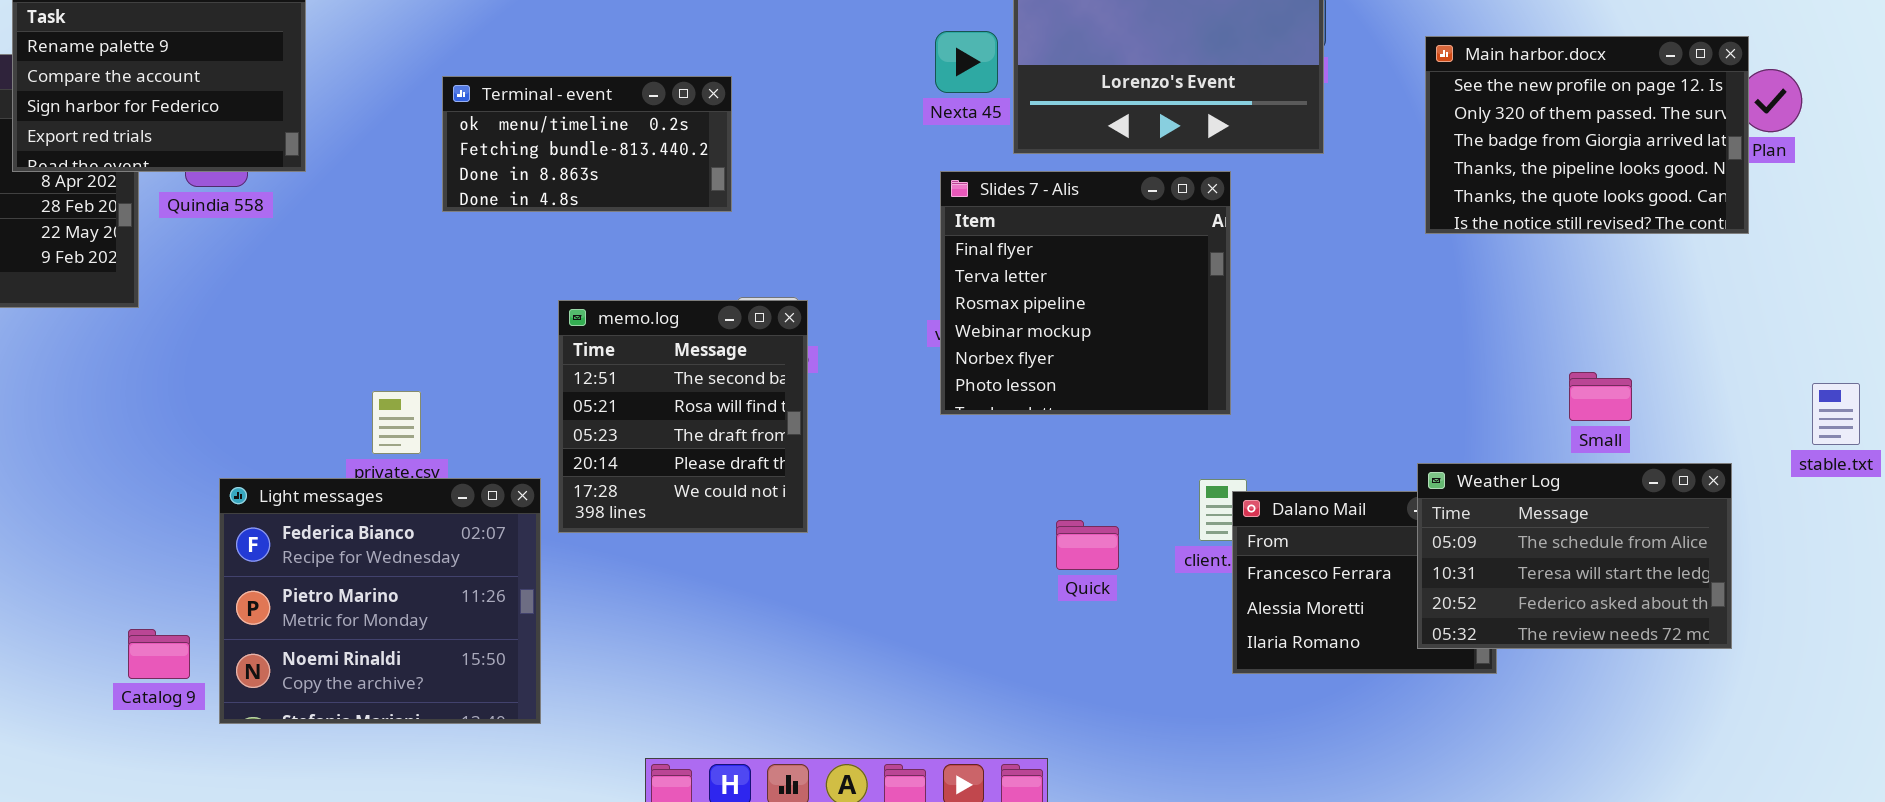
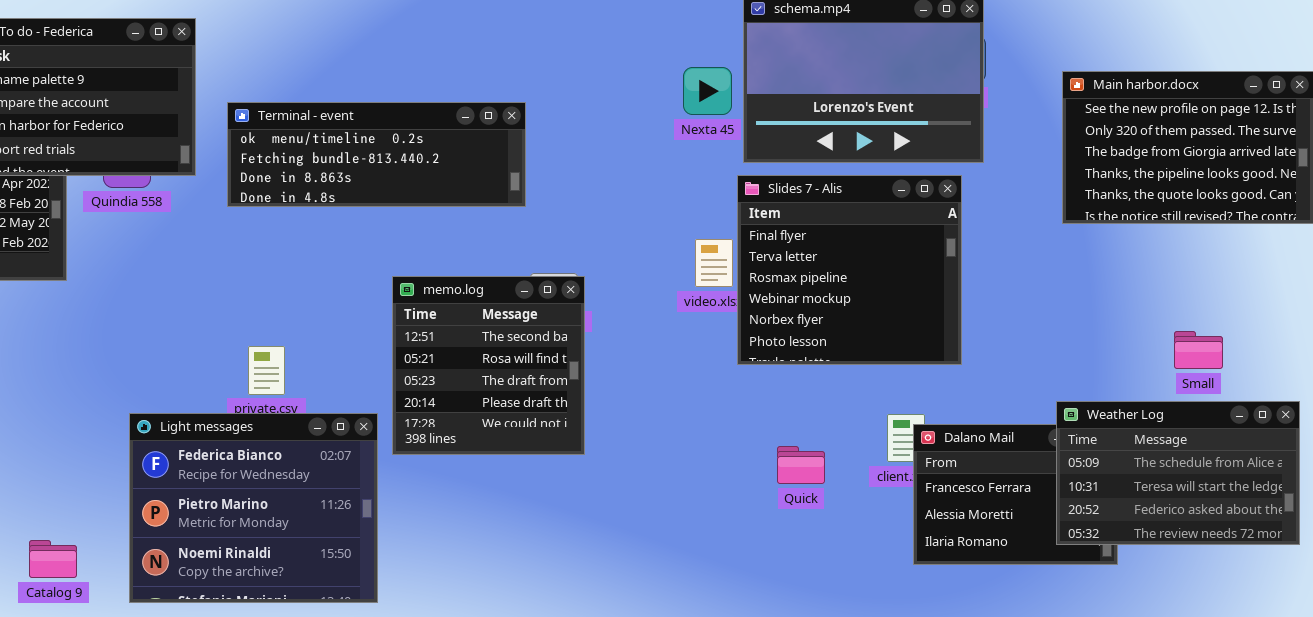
Terminal - event: [442,76,732,212] -> [227,102,526,207], resized
Slides 7 - Alis: [940,171,1231,415] -> [737,175,962,365], moved
Catalog 9: [128,629,190,679] -> [29,540,77,578], moved

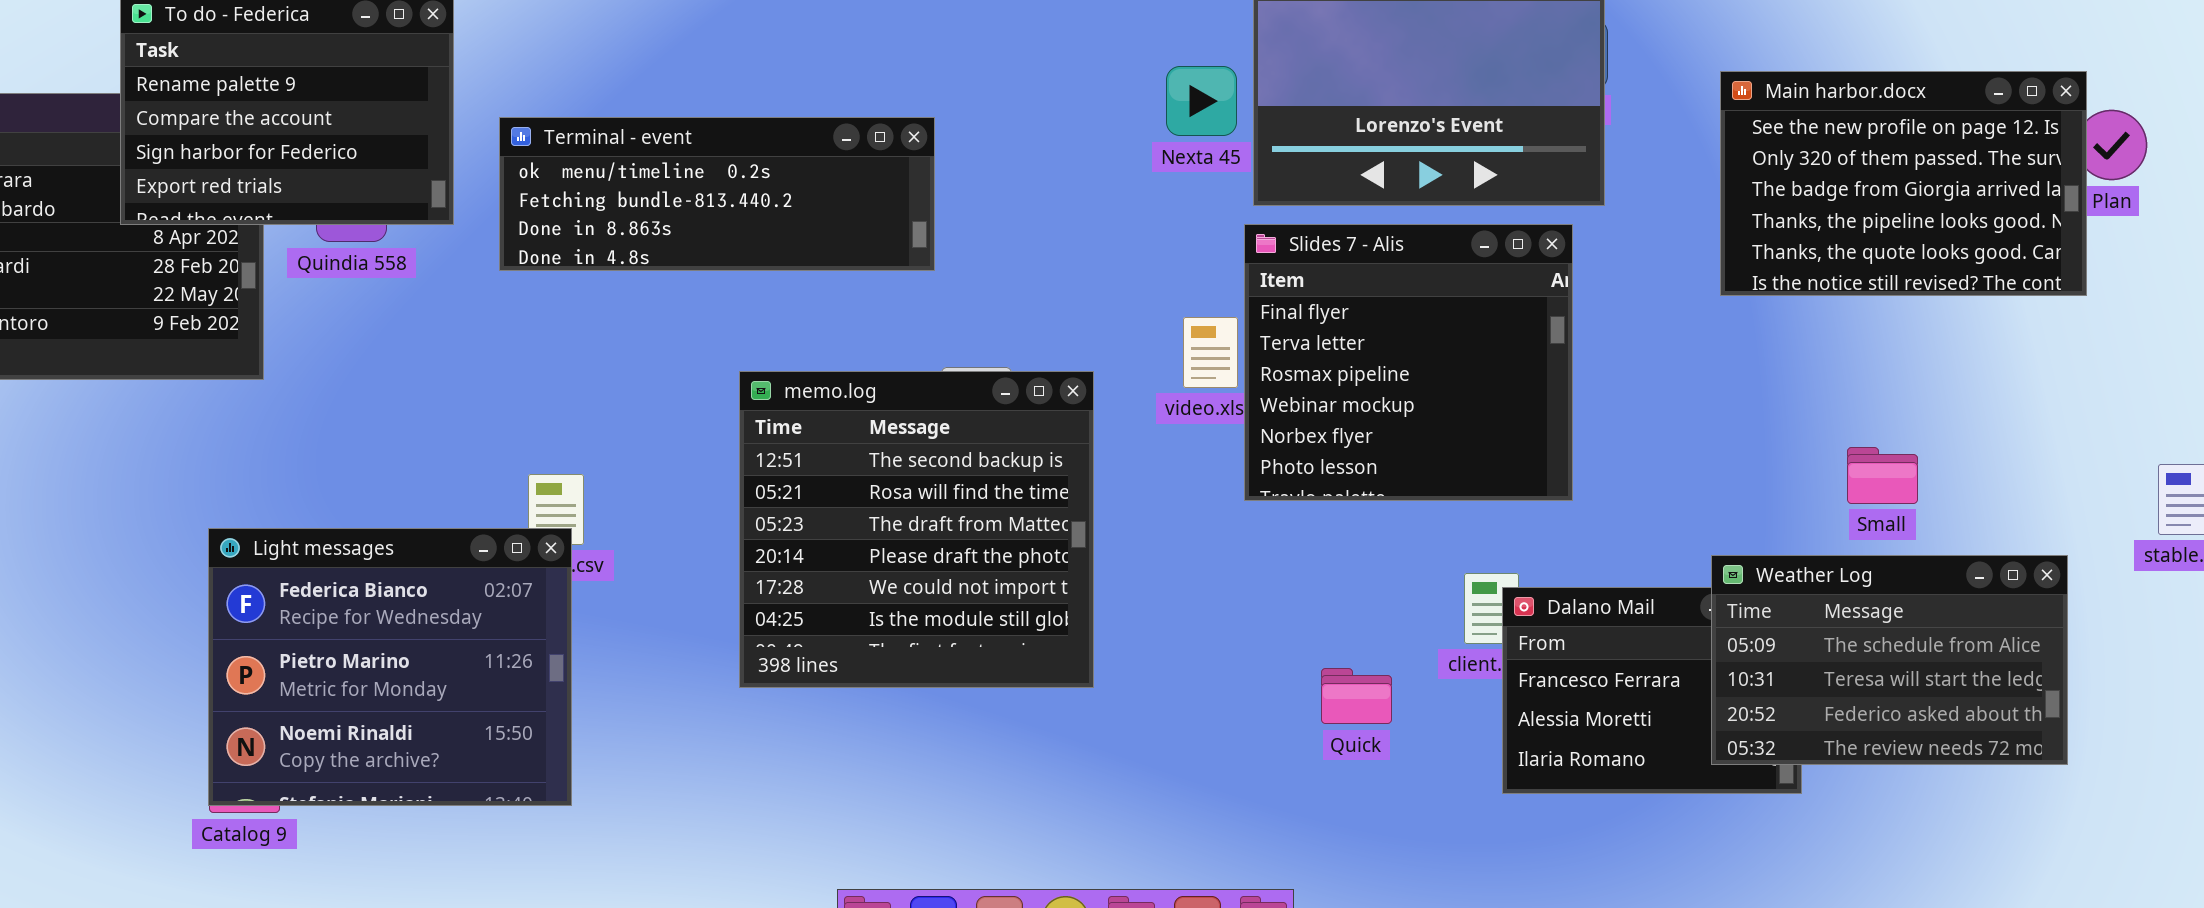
memo.log: [392,276,585,455] -> [739,371,1094,688], resized
Small: [1174,331,1223,369] -> [1847,447,1918,504], moved
Light messages: [129,413,378,603] -> [208,528,572,806], moved
Quick: [777,446,825,484] -> [1321,668,1392,724], moved

